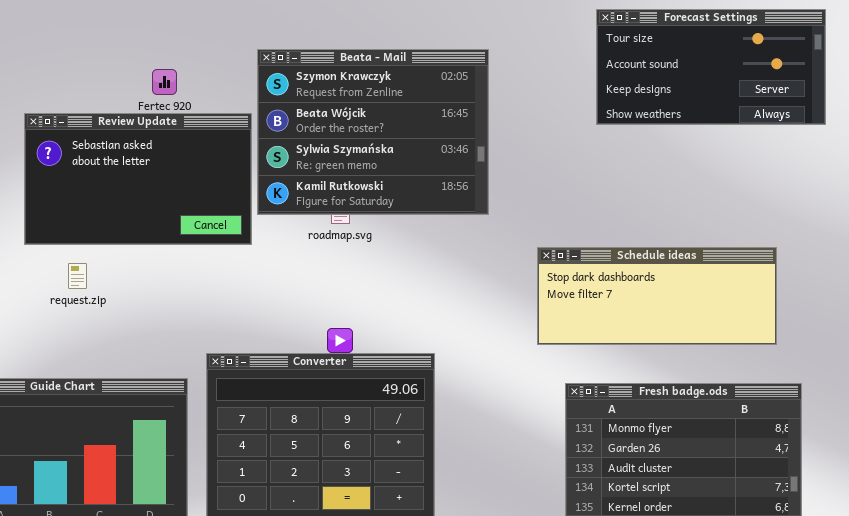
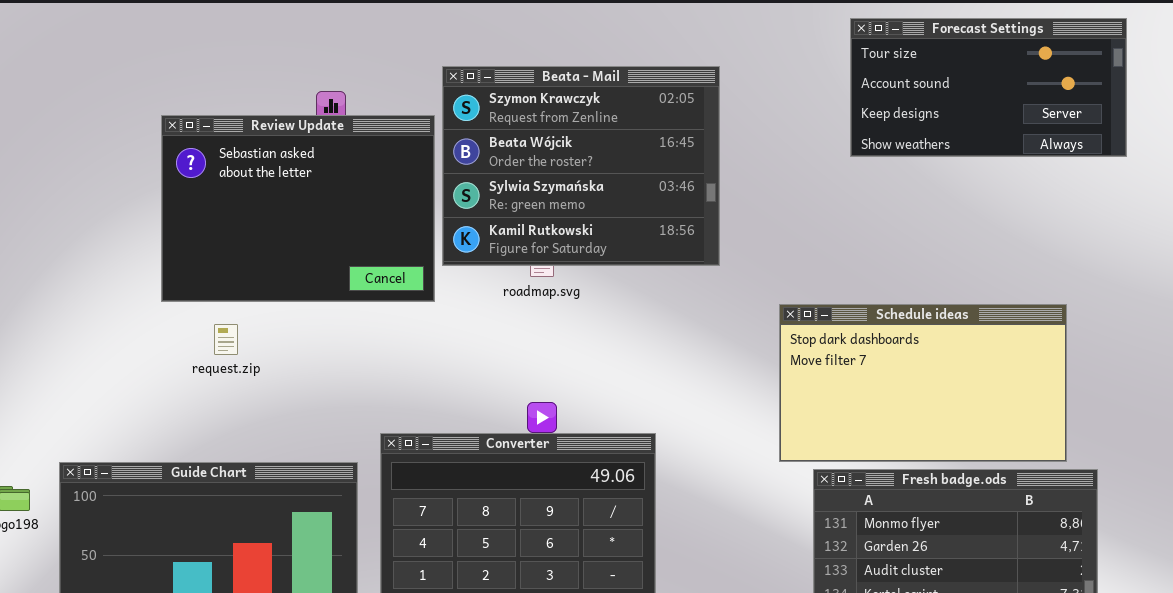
Review Update: [24,113,252,245] -> [161,115,435,302], resized
Schedule ideas: [537,247,777,345] -> [779,304,1067,462], resized

